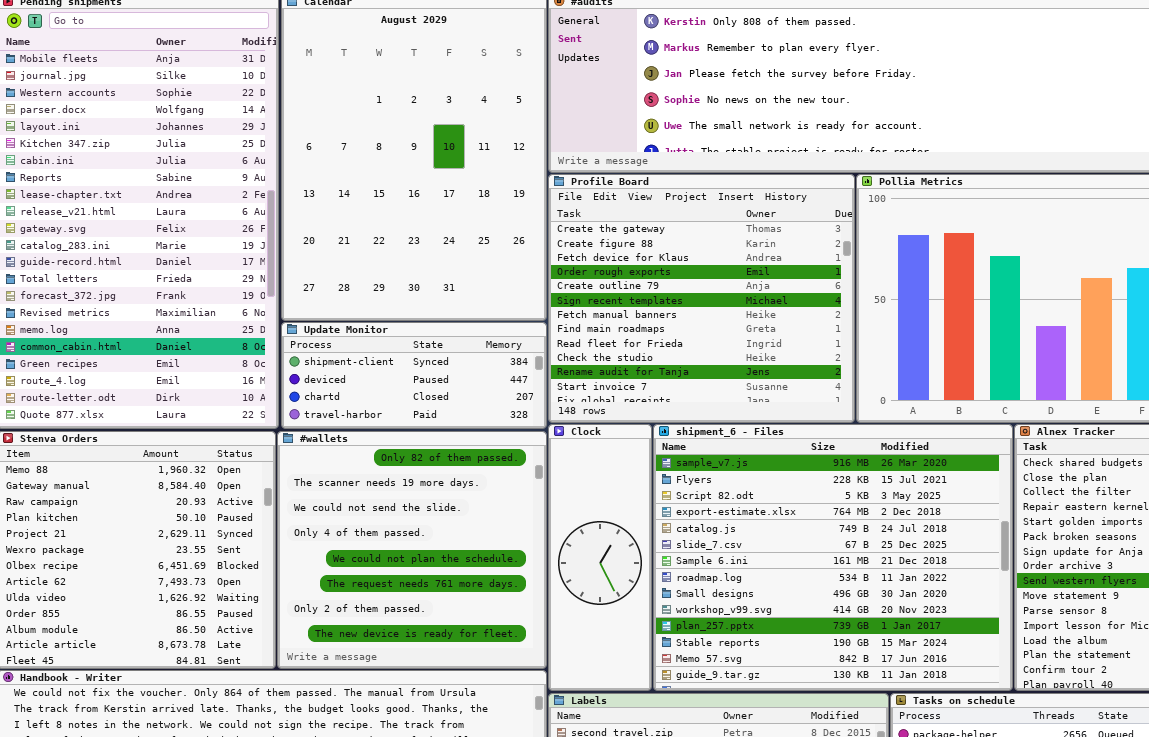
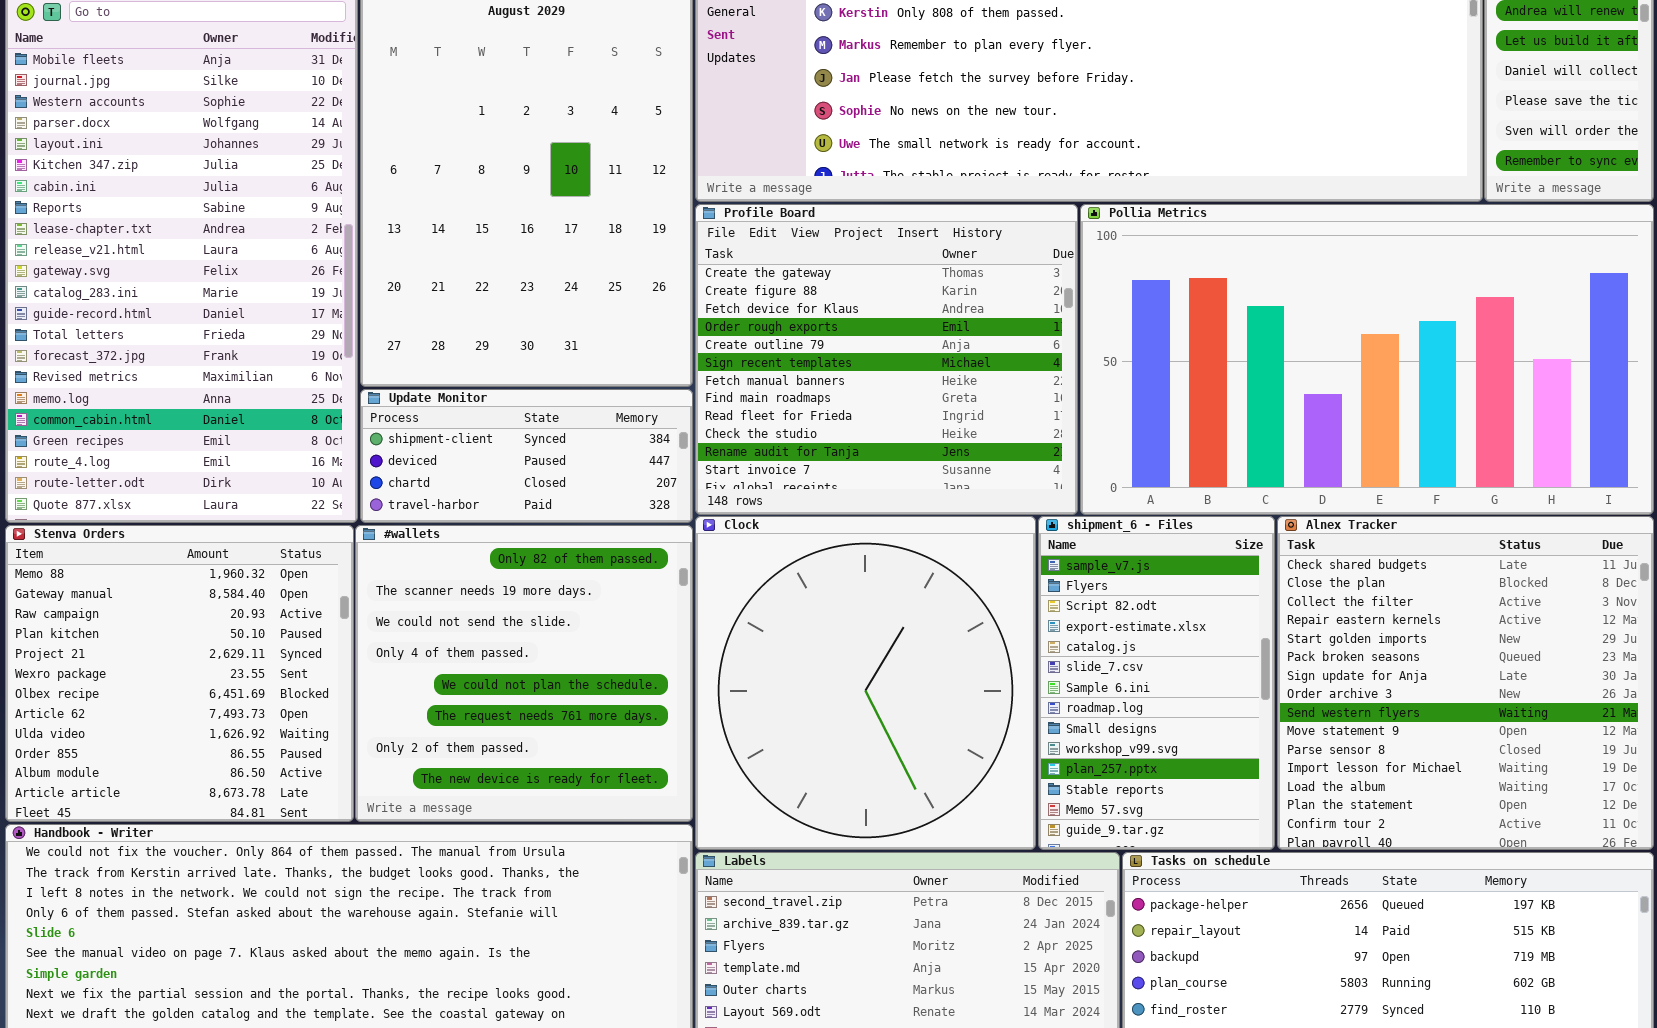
Clock: [548,424,652,691] -> [695,516,1036,850], resized
shipment_6 - Files: [653,424,1013,691] -> [1038,516,1275,850], resized

